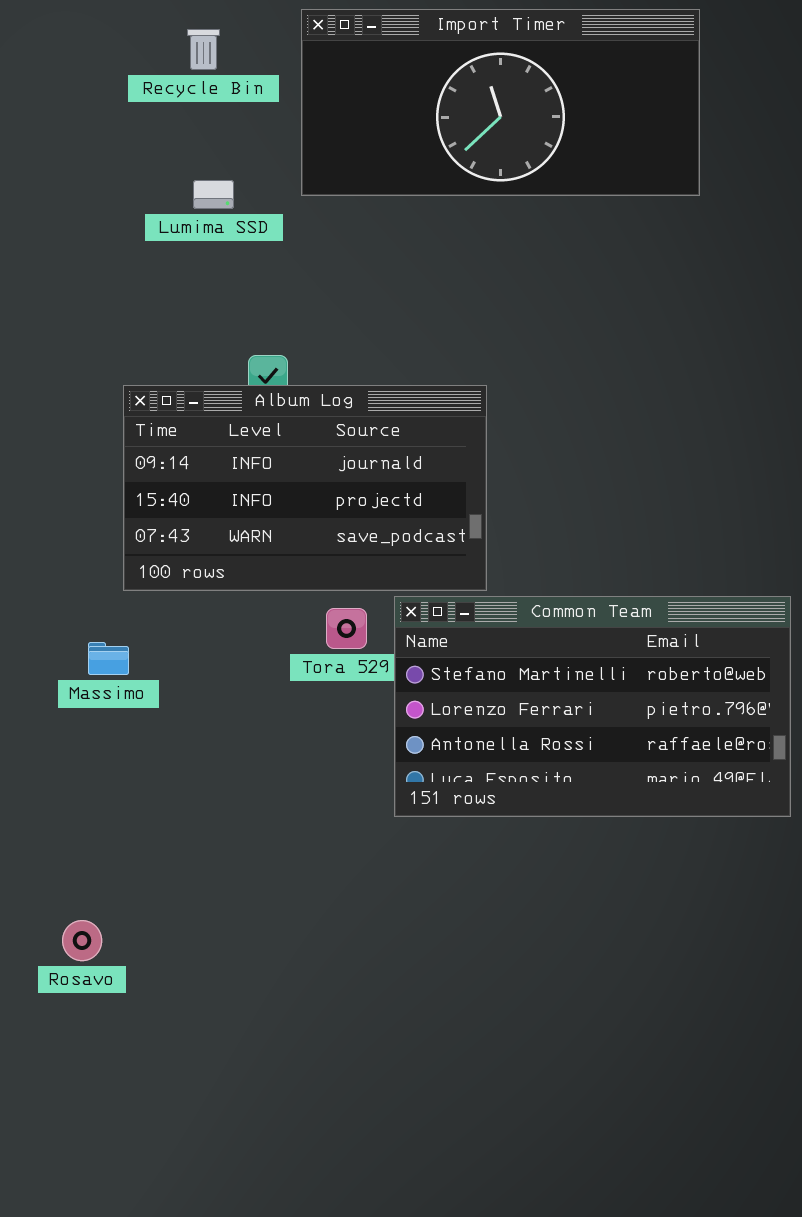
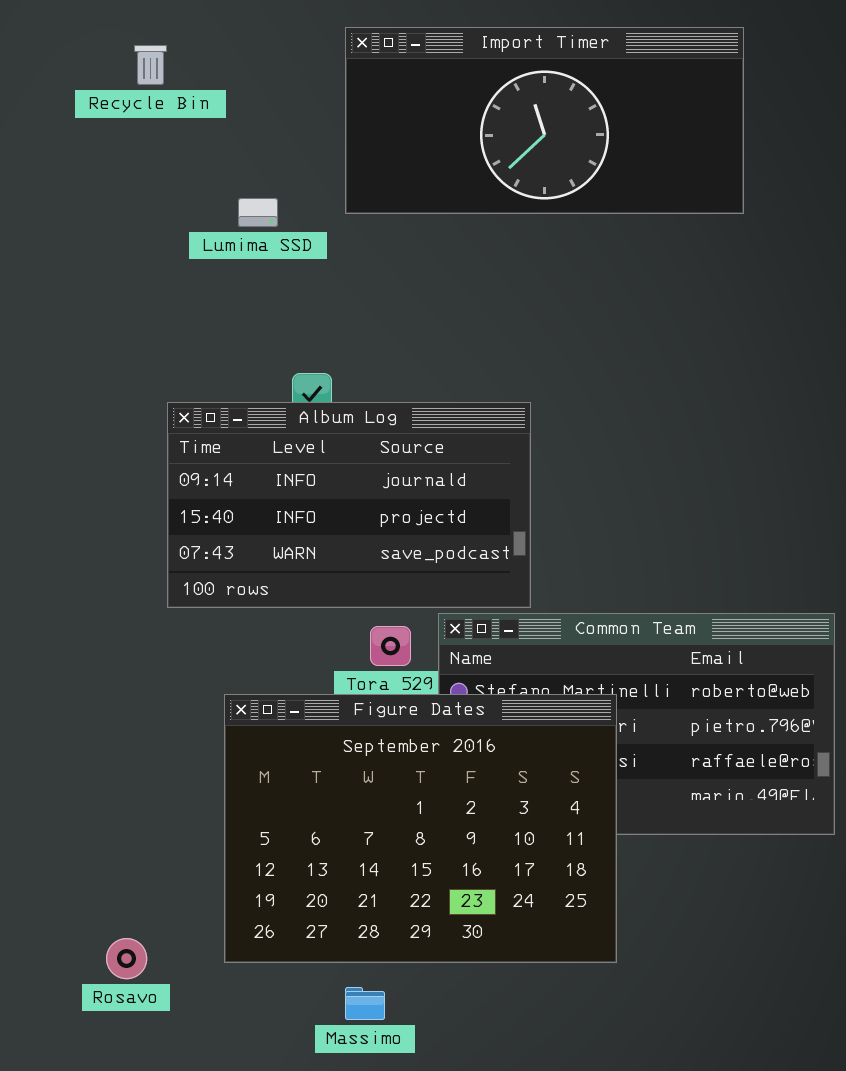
Recycle Bin: [187,29,220,70] -> [134,45,167,85], moved
Massimo: [88,642,129,675] -> [345,987,385,1020], moved
Figure Dates: none -> [224,694,617,963], opened

